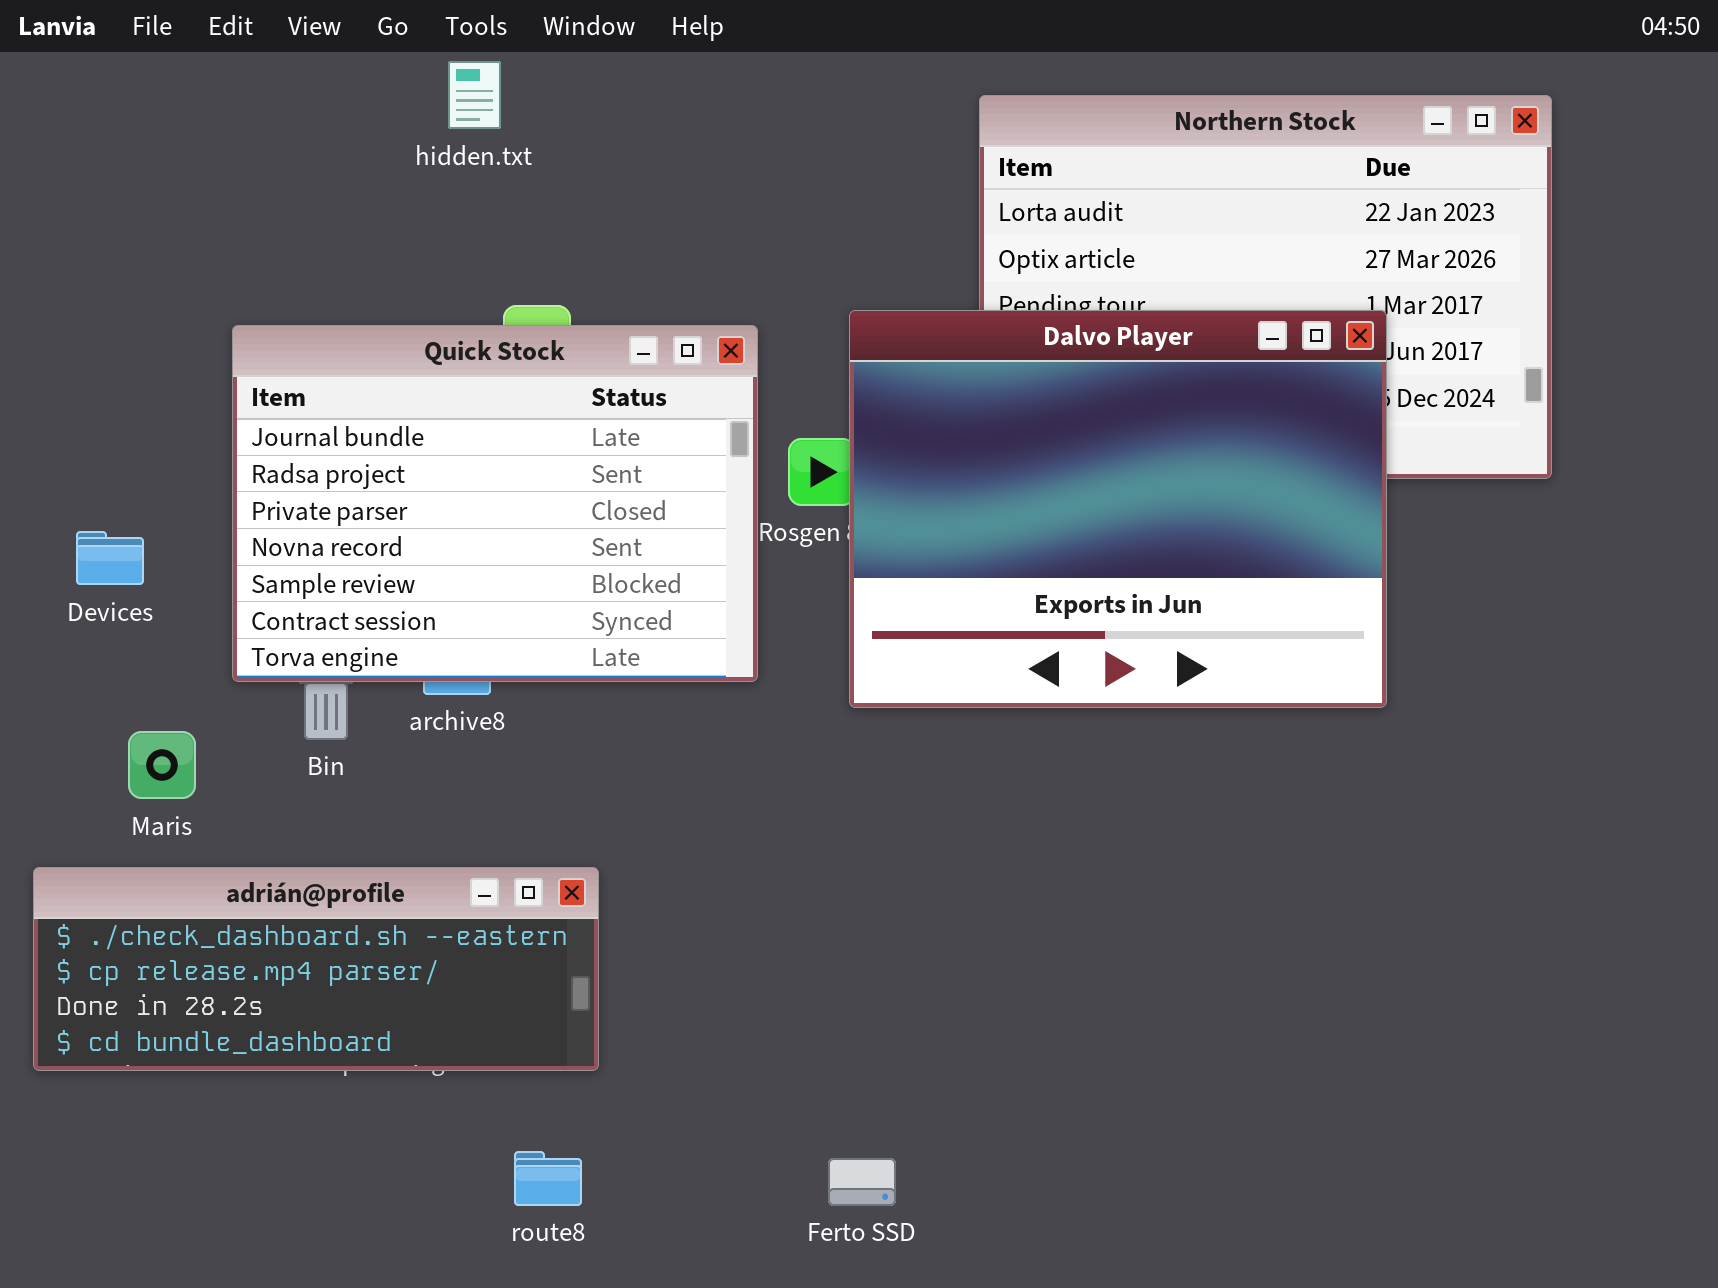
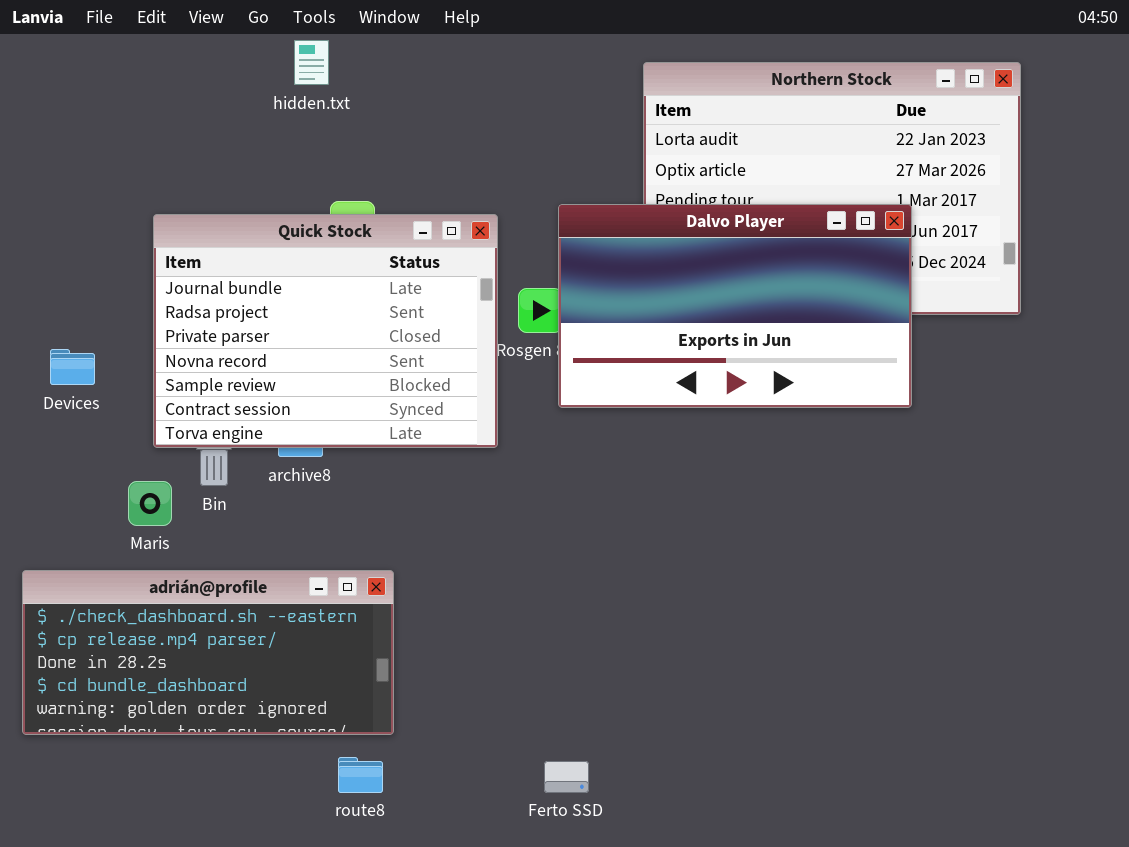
Dalvo Player: [849,310,1387,708] -> [558,204,912,408], resized
Maris: [128,731,196,799] -> [128,481,172,526], moved
adrián@profile: [33,867,599,1071] -> [22,570,394,735], resized

